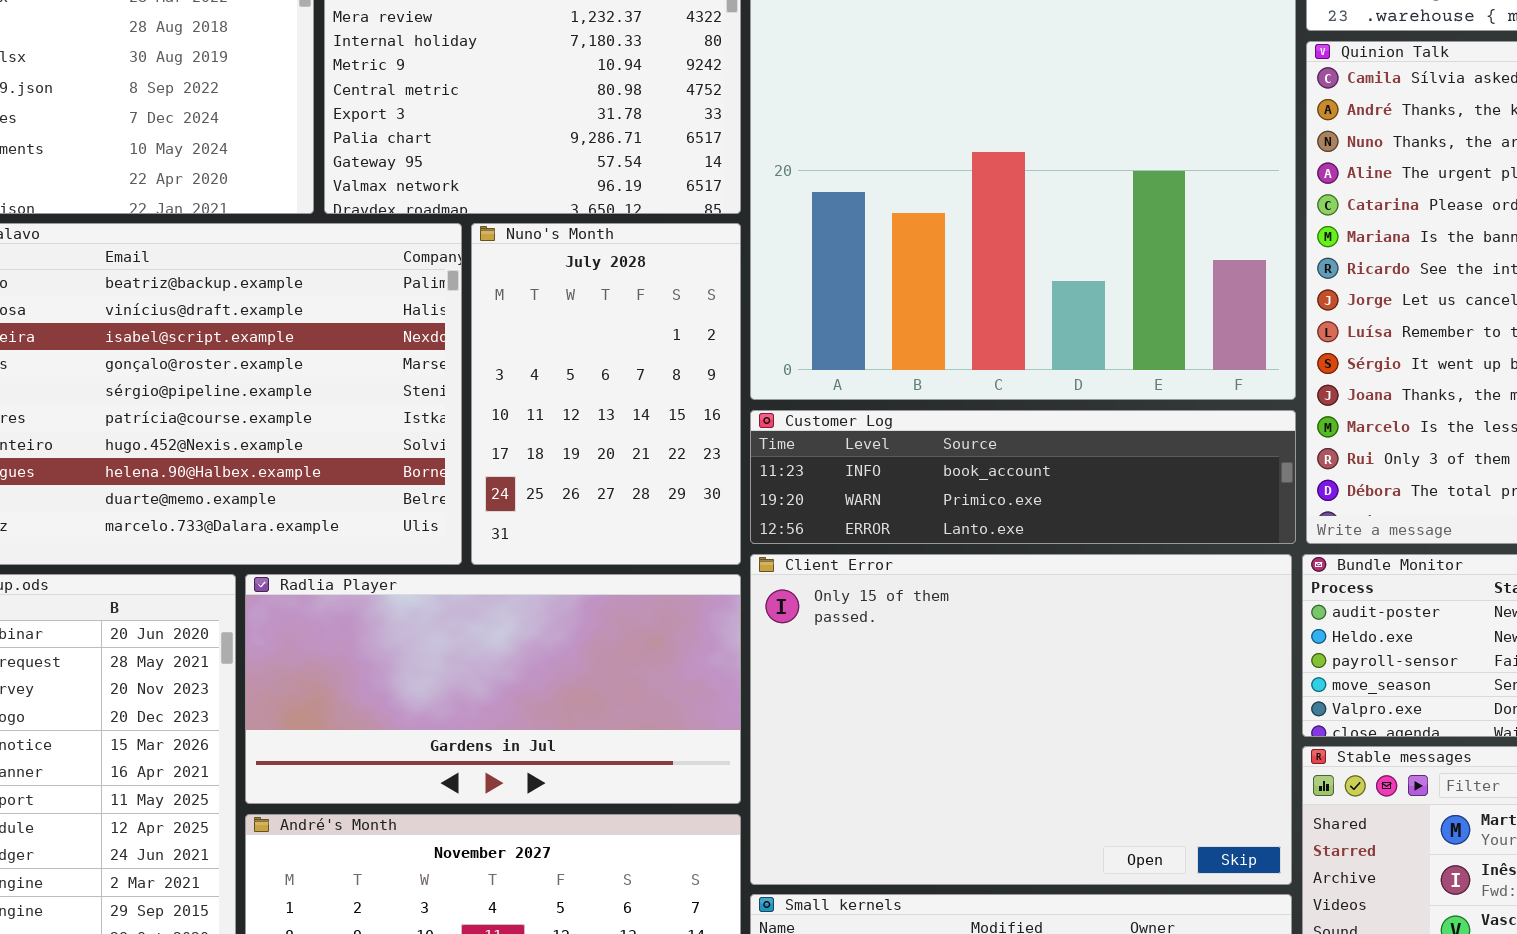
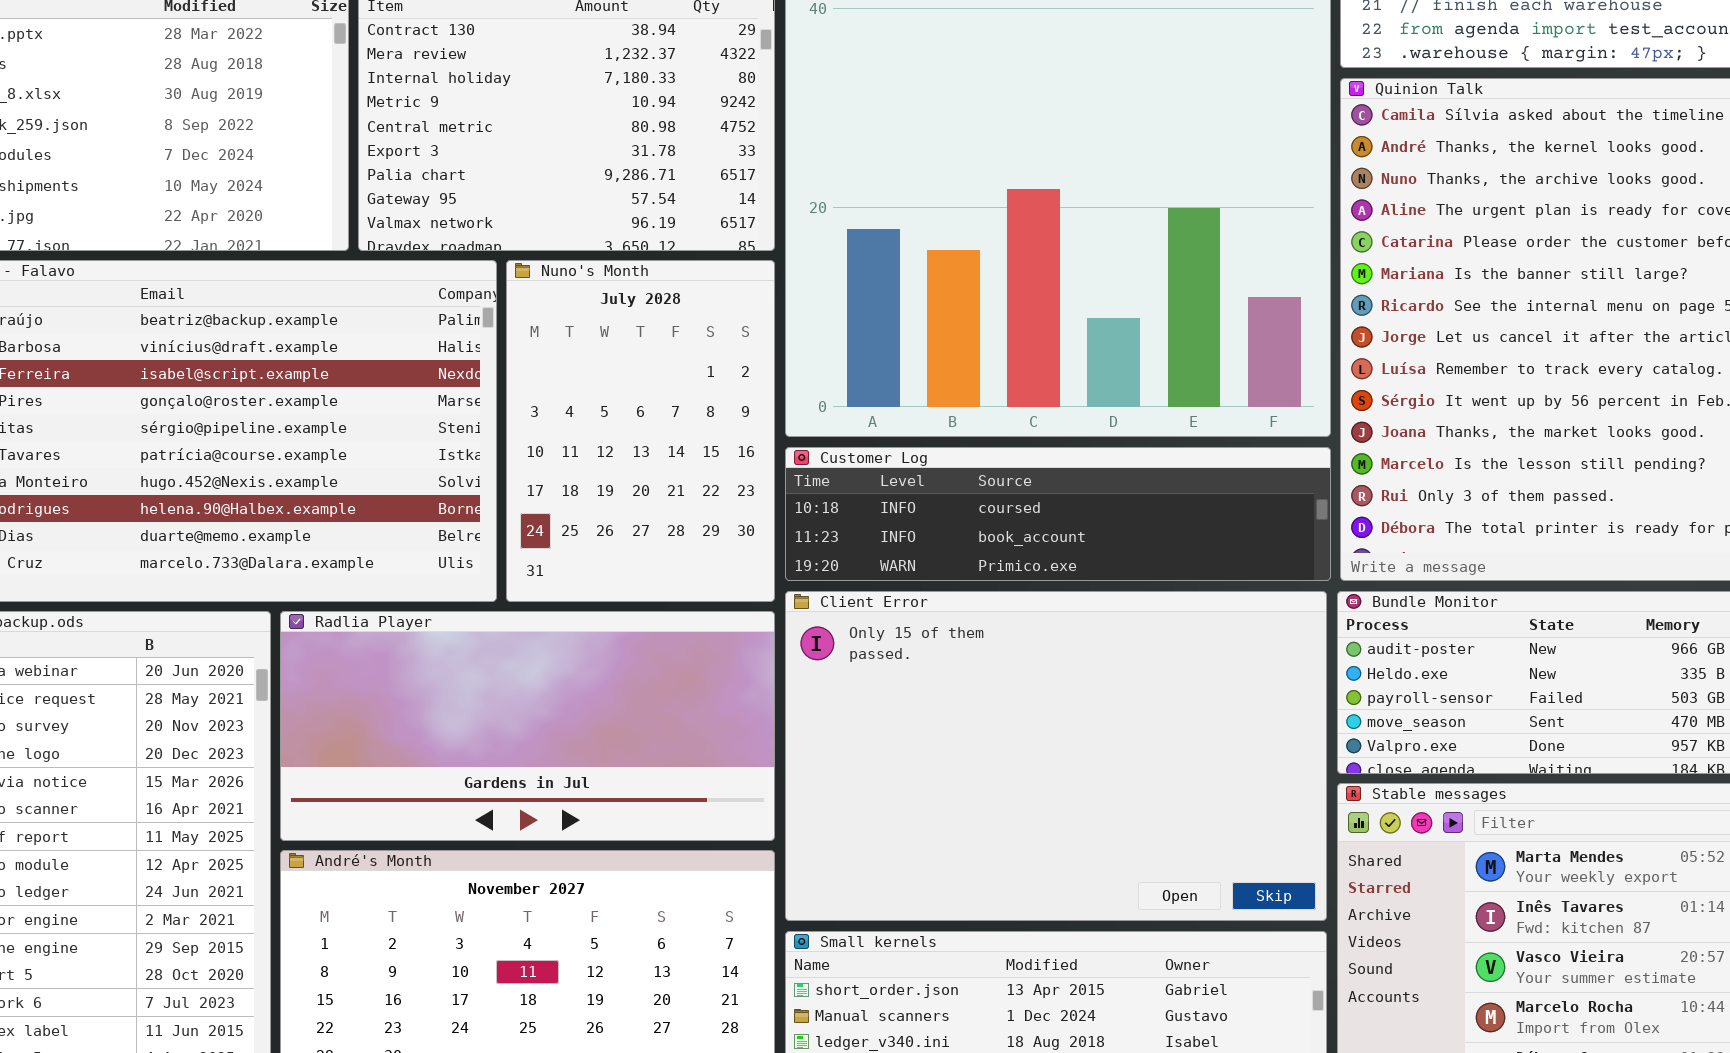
Customer Log: [750,410,1296,544] -> [785,447,1331,581], scrolled up 1 row

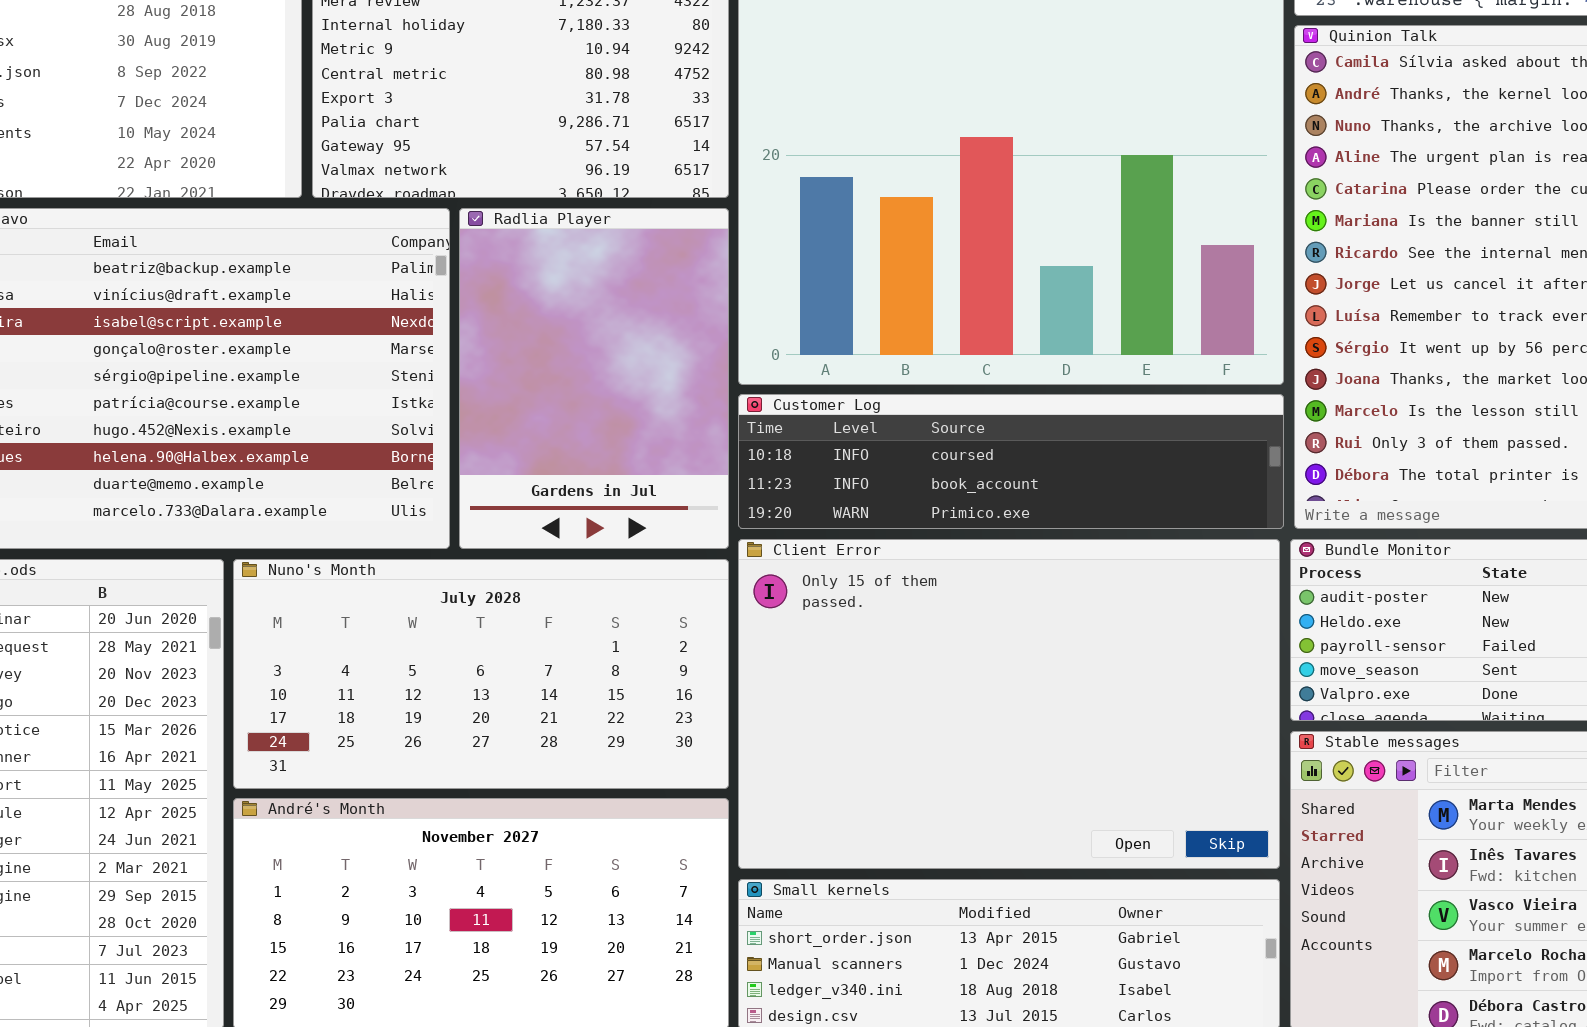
Nuno's Month: [506,260,775,602] -> [233,559,729,789], moved, resized
Radlia Player: [280,611,775,841] -> [459,208,729,549], moved, resized

